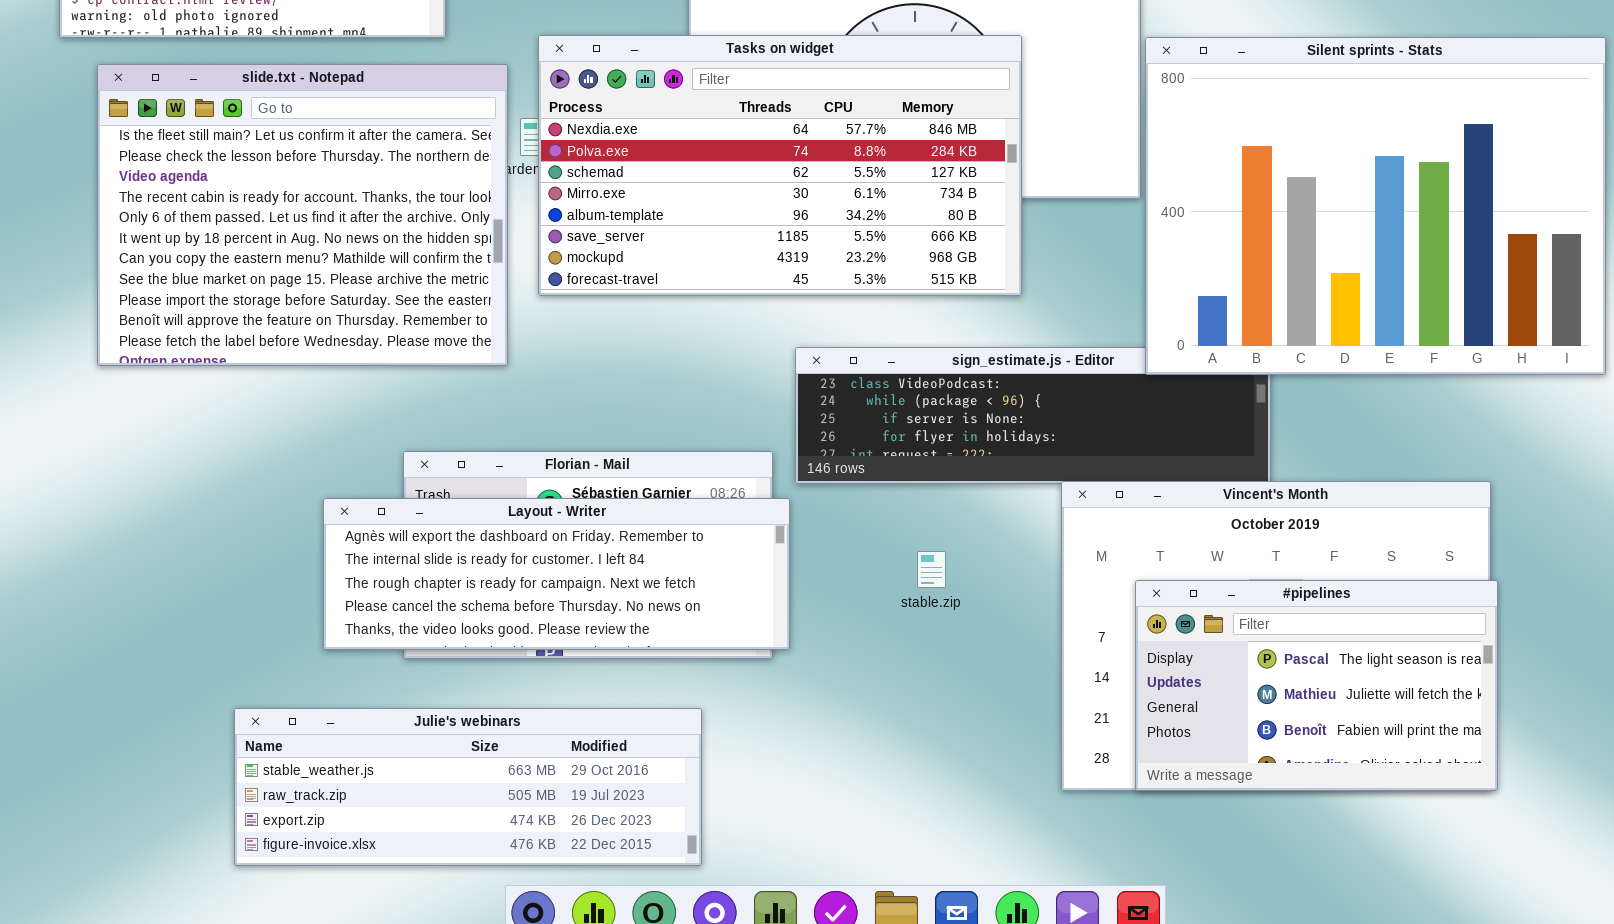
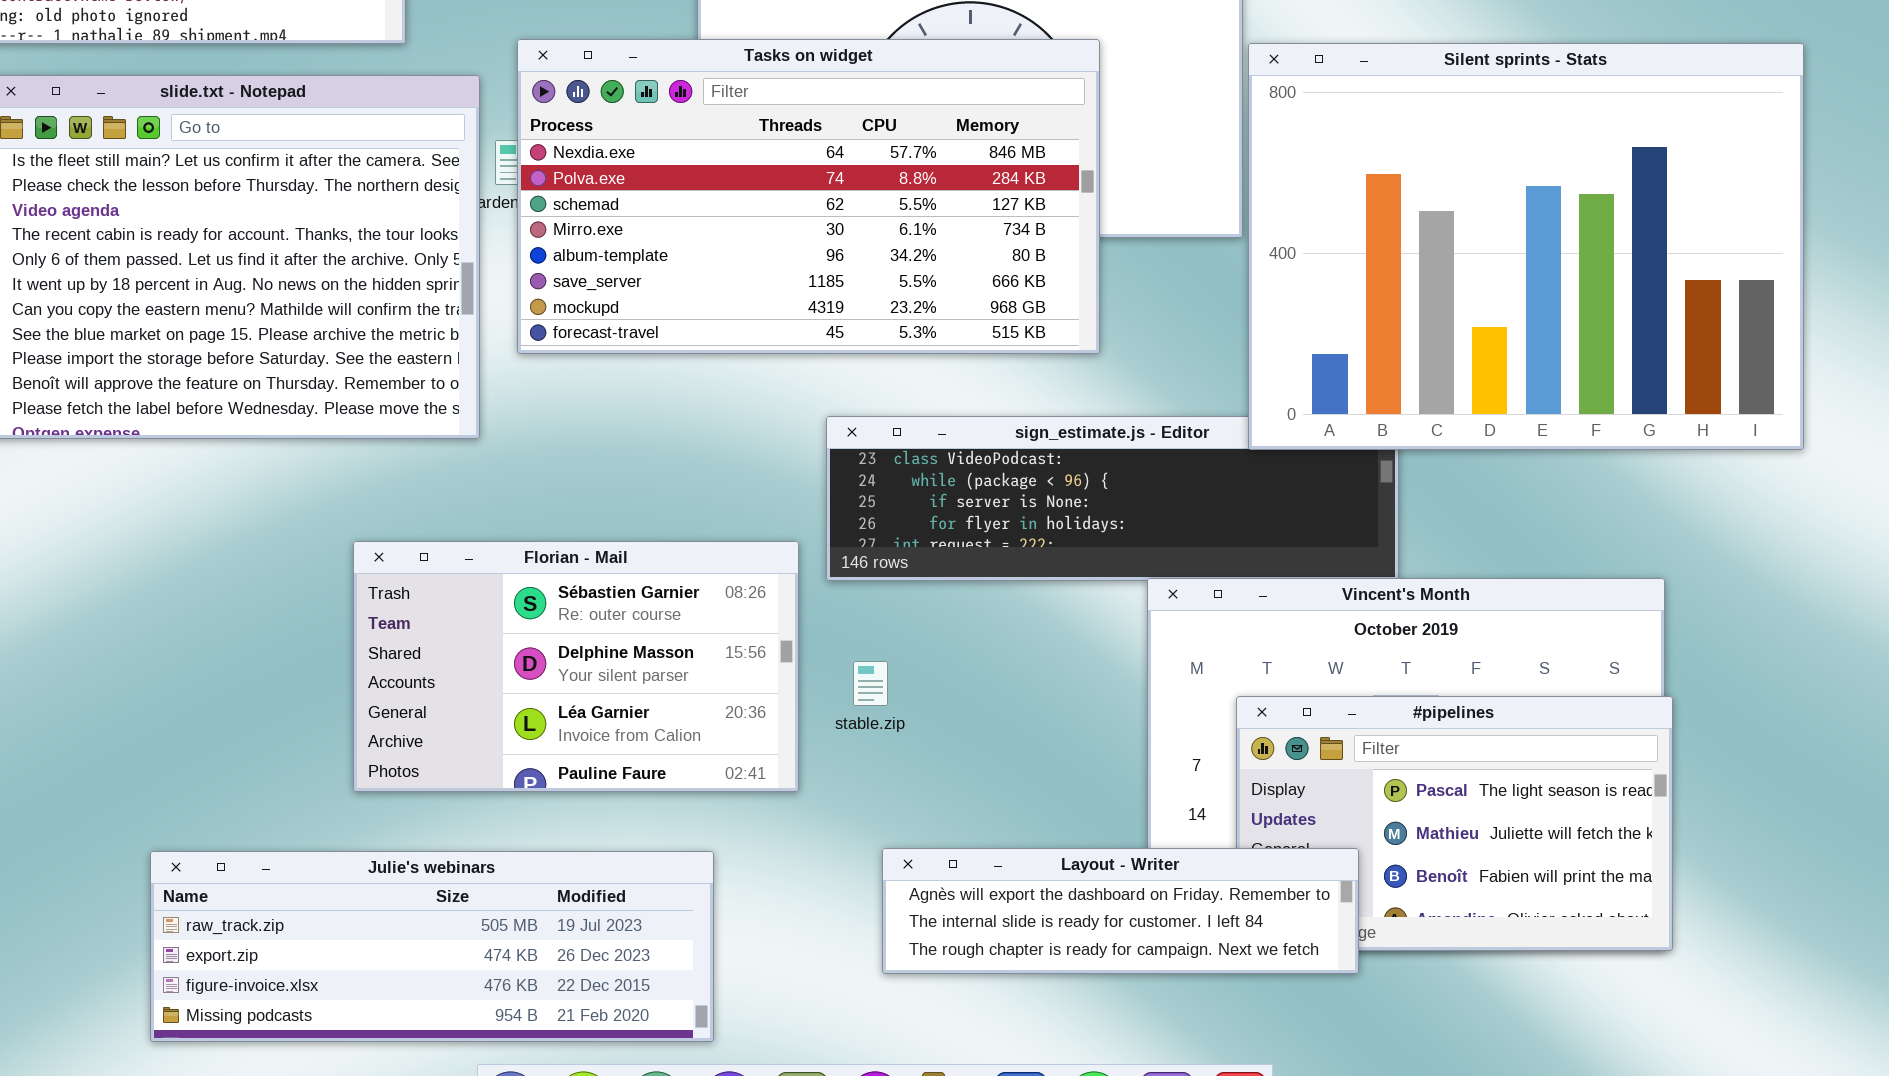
Layout - Writer: [323,498,790,650] -> [882,848,1359,974], moved, resized
stable.zip: [917,551,946,588] -> [853,661,888,706], moved
Julie's webinars: [234,708,702,866] -> [150,851,714,1042], scrolled down 1 row

